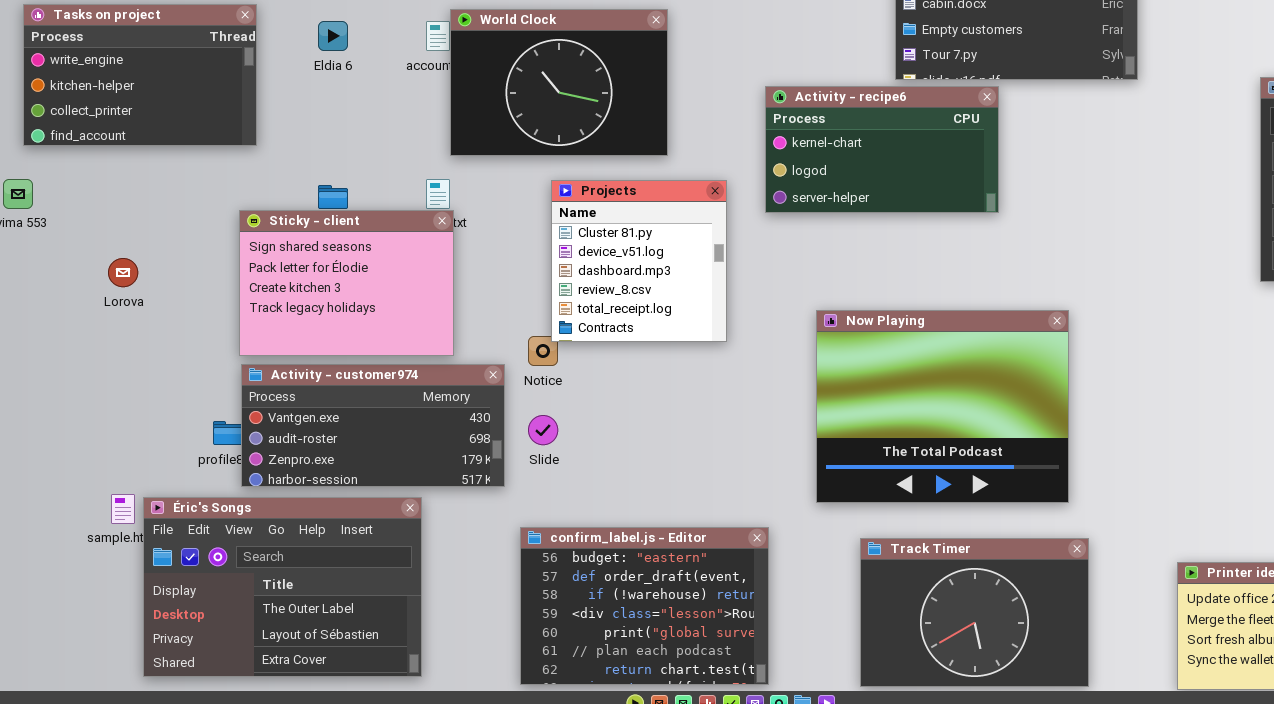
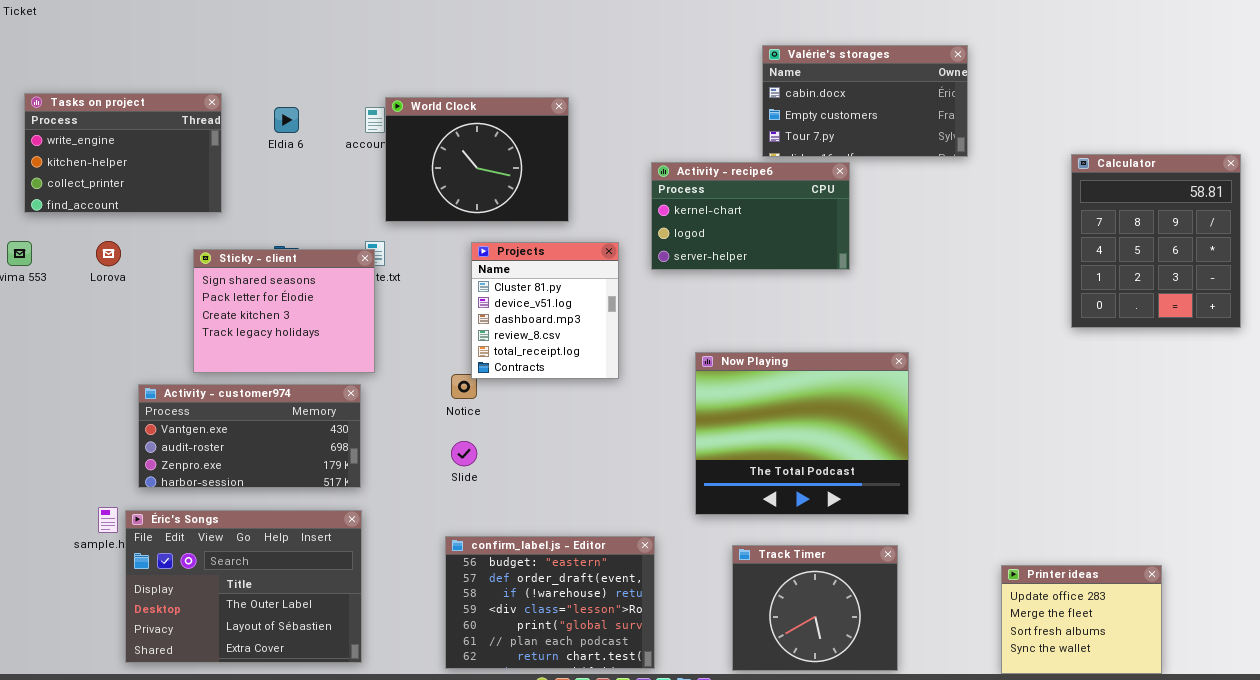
Sticky - client: [239,210,454,356] -> [193,249,375,373], moved
Lorova: [108,258,138,287] -> [96,241,121,266], moved
Activity - customer974: [241,364,505,487] -> [138,384,361,488], moved
Track Timer: [860,538,1089,687] -> [732,545,898,671], resized

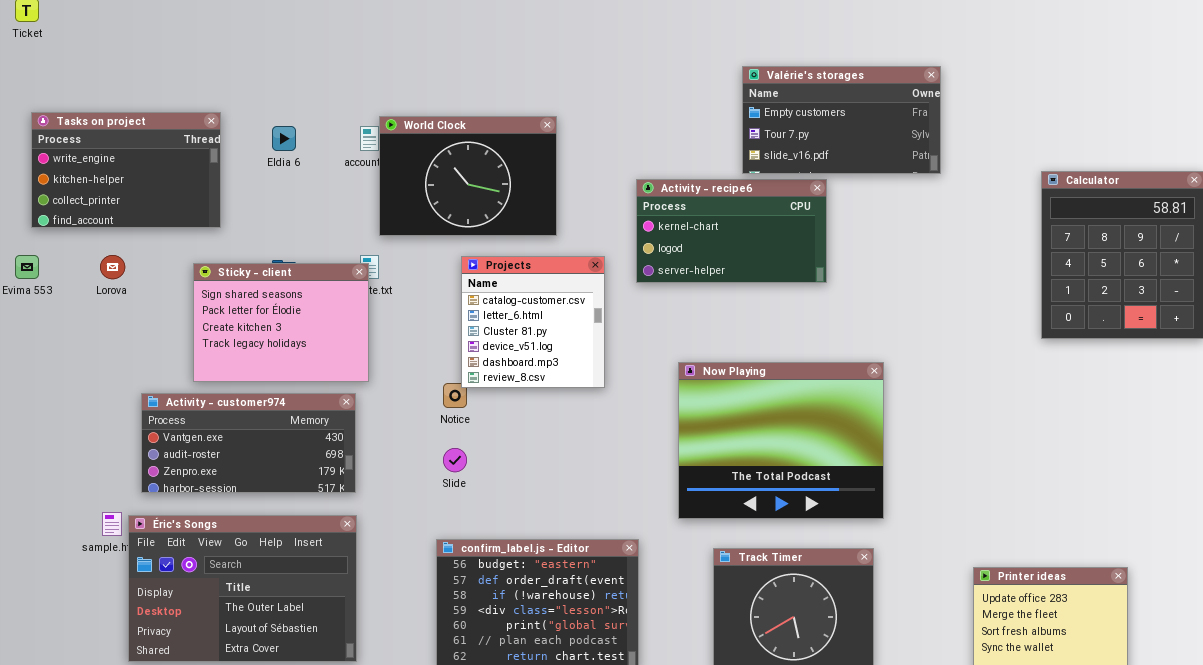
Valérie's storages: [762,45,968,157] -> [742,66,941,174], scrolled down 1 row
Projects: [471,242,619,379] -> [461,256,605,388], scrolled up 2 rows

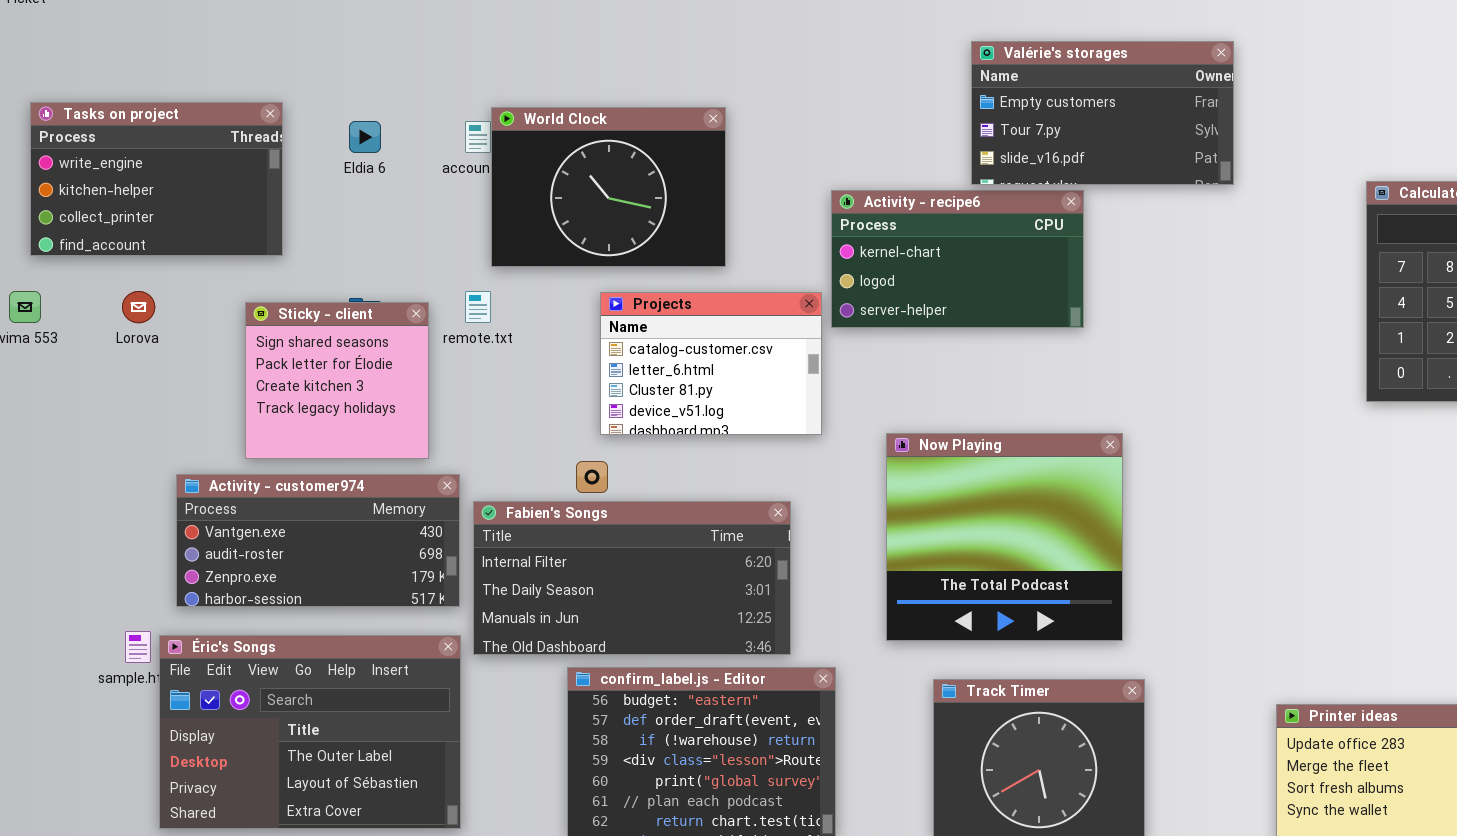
Projects: [461,256,605,388] -> [600,292,822,435], resized
Sticky - client: [193,263,369,382] -> [245,302,429,459], resized
Now Playing: [678,362,884,519] -> [886,433,1123,641], resized
Fabien's Songs: none -> [473,501,791,655], opened

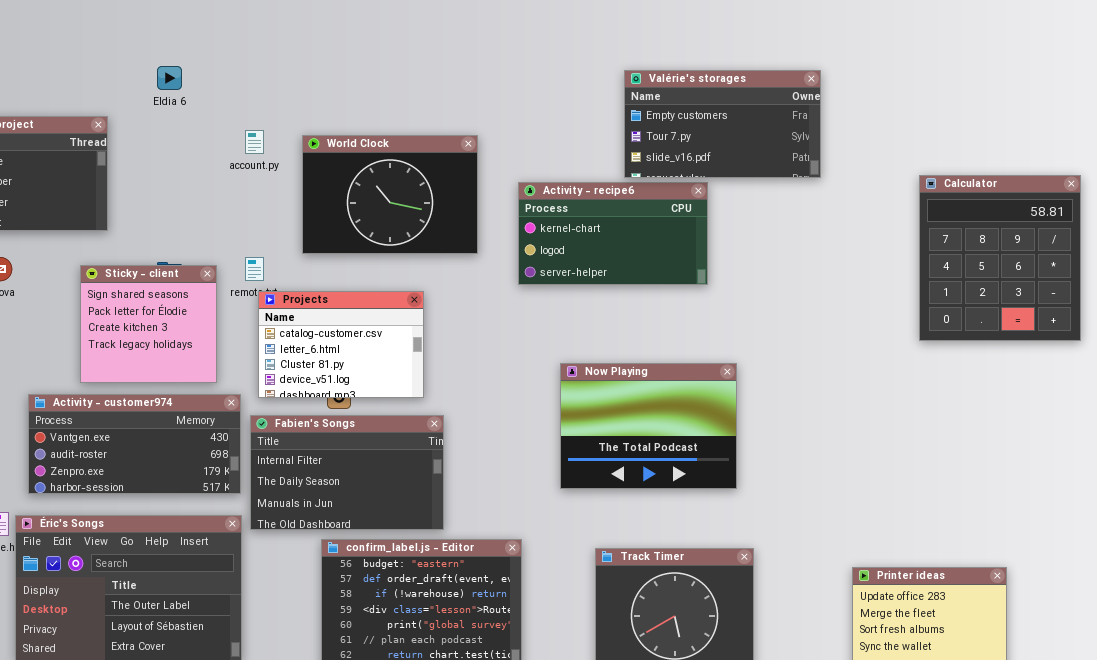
World Clock: [491,107,726,267] -> [302,135,478,254], moved
Eldia 6: [349,121,381,153] -> [157,66,182,90], moved
Projects: [600,292,822,435] -> [258,291,424,398], moved
Now Playing: [886,433,1123,641] -> [560,363,737,489], resized
Fabien's Songs: [473,501,791,655] -> [250,415,444,530], resized

